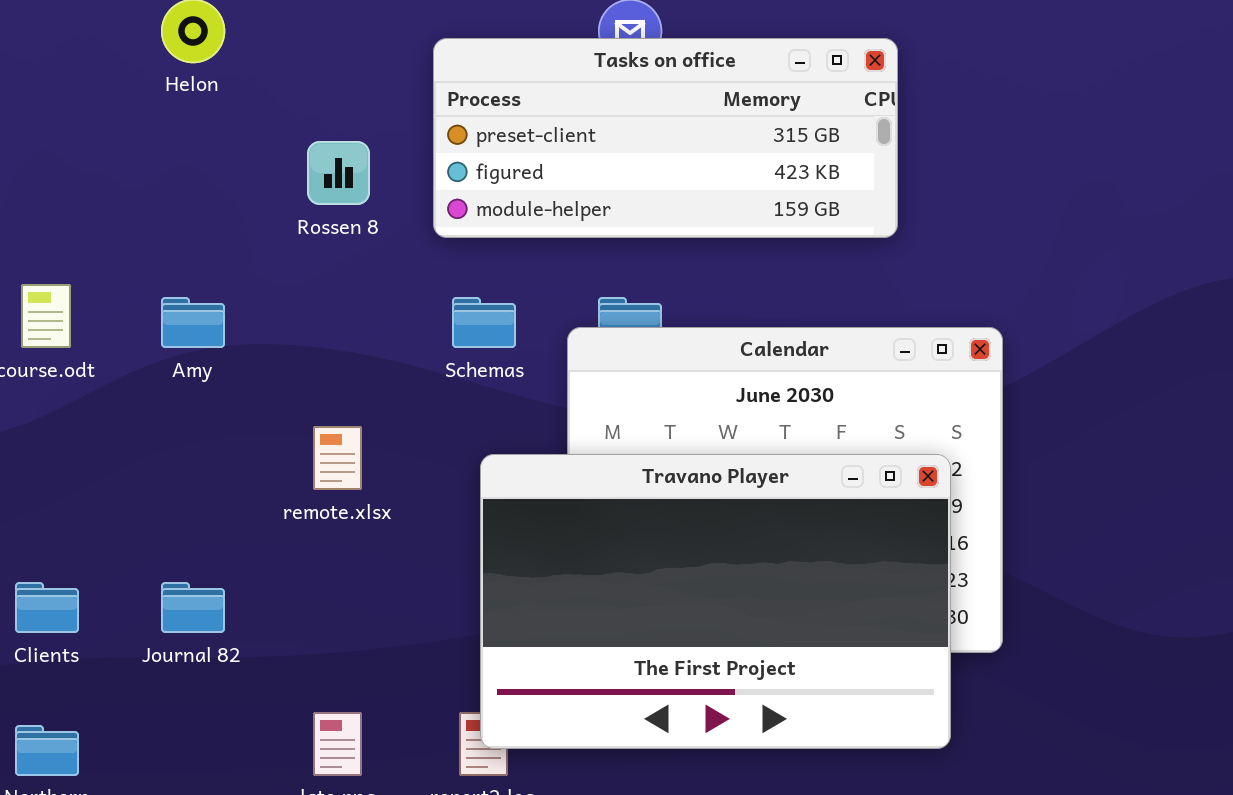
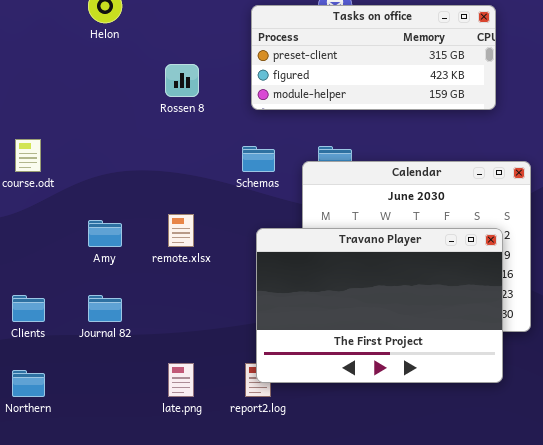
Tasks on office: [433,38,898,238] -> [251,5,496,110], moved
Amy: [161,297,225,348] -> [88,220,122,247], moved

